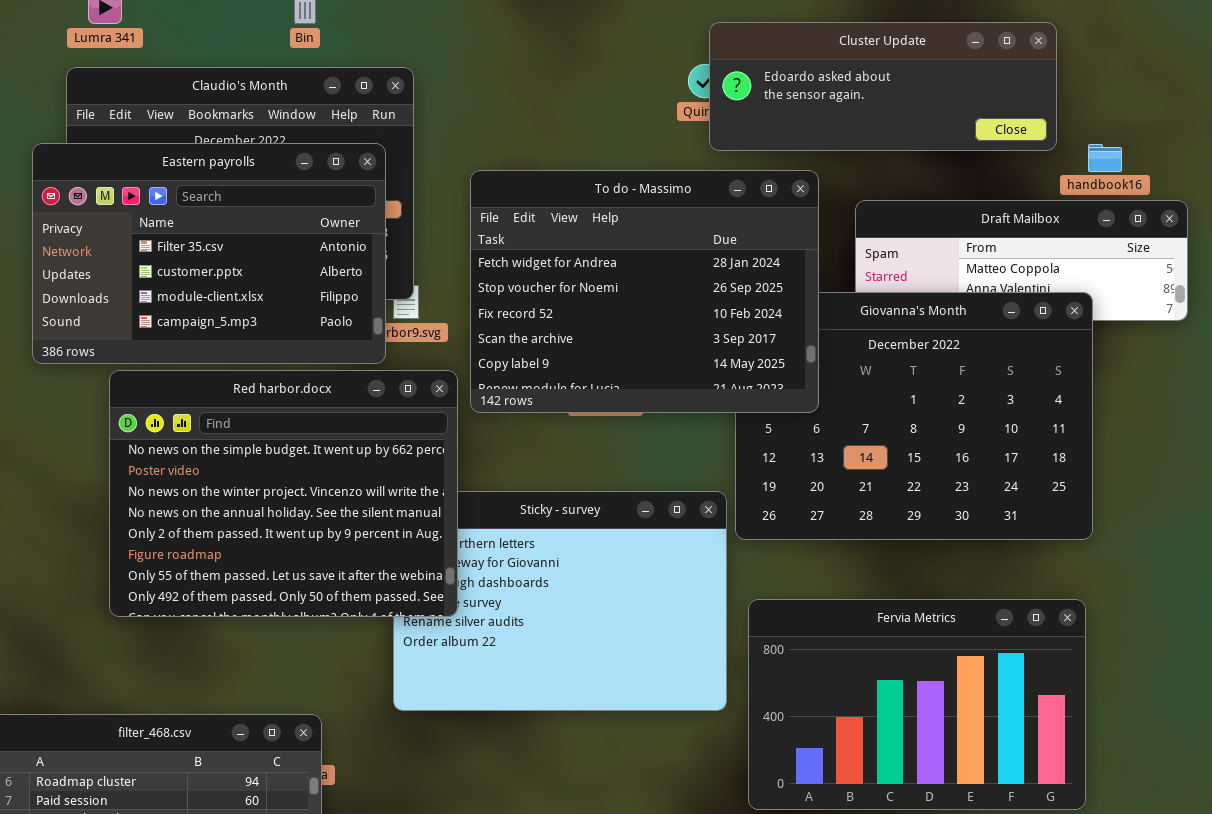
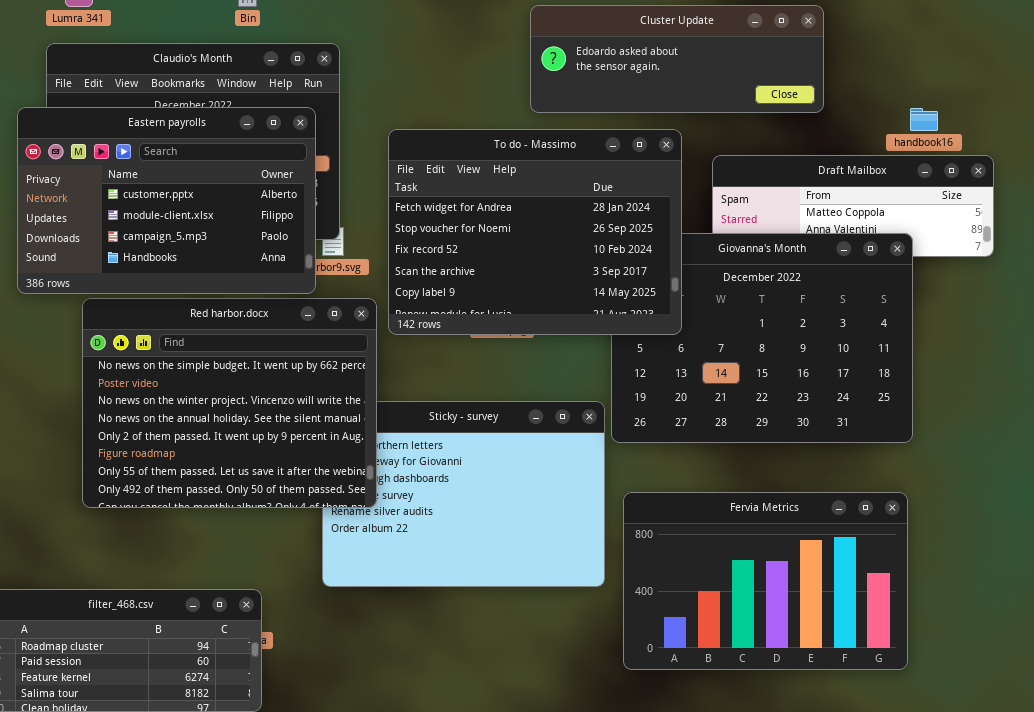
Cluster Update: [709,22,1057,151] -> [530,5,824,113], moved
Eastern payrolls: [32,143,386,364] -> [17,107,316,294], scrolled down 1 row

